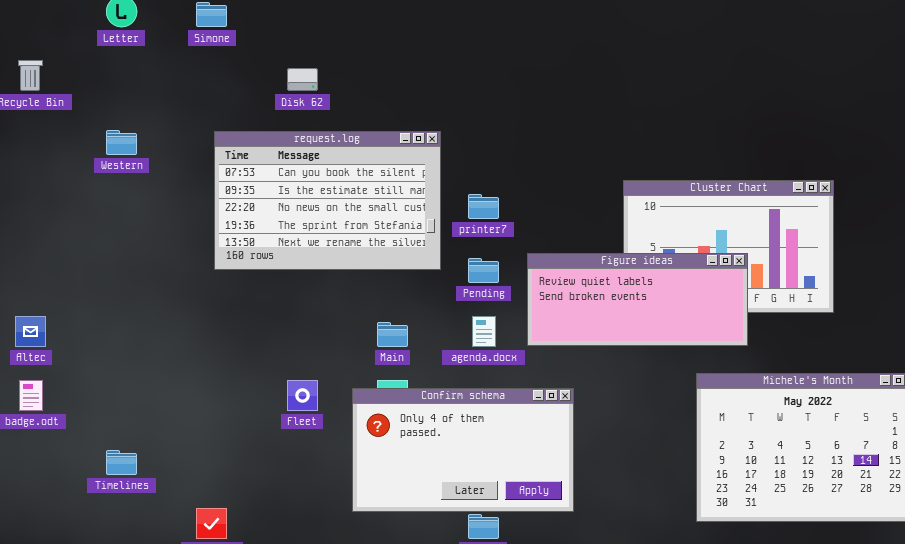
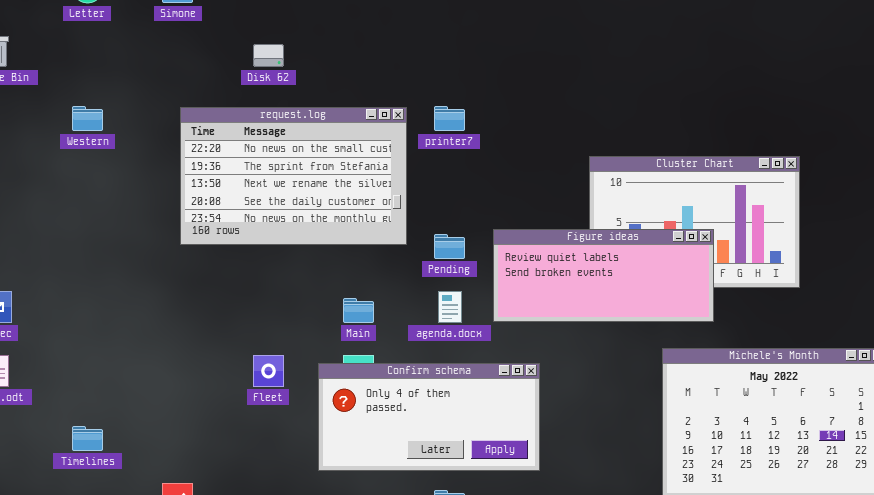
request.log: [214,131,441,270] -> [180,107,407,245], scrolled down 2 rows
printer7: [468,194,499,219] -> [434,106,465,131], moved
Confirm schema: [352,388,574,512] -> [318,363,540,471], resized

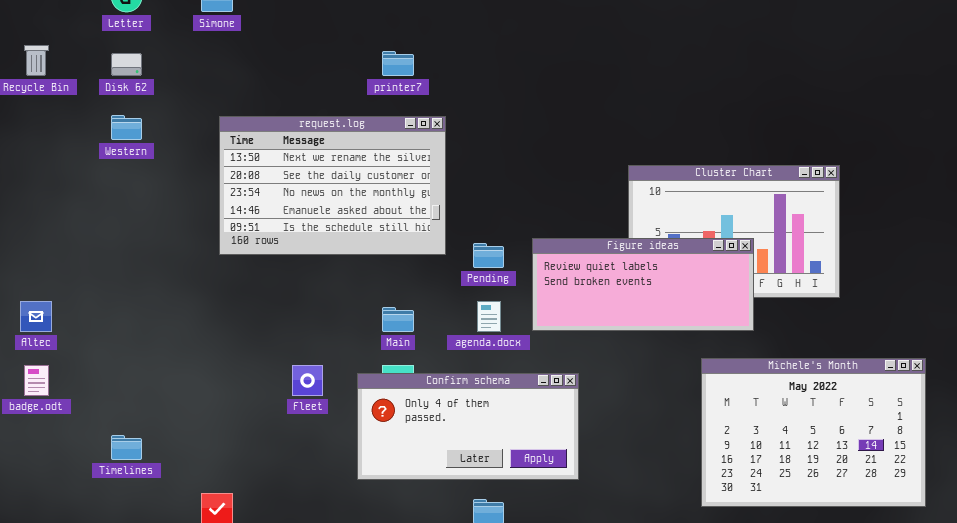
Disk 62: [253,44,284,67] -> [111,53,142,76], moved
printer7: [434,106,465,131] -> [382,51,414,76], moved
request.log: [180,107,407,245] -> [219,116,446,255], scrolled down 2 rows

